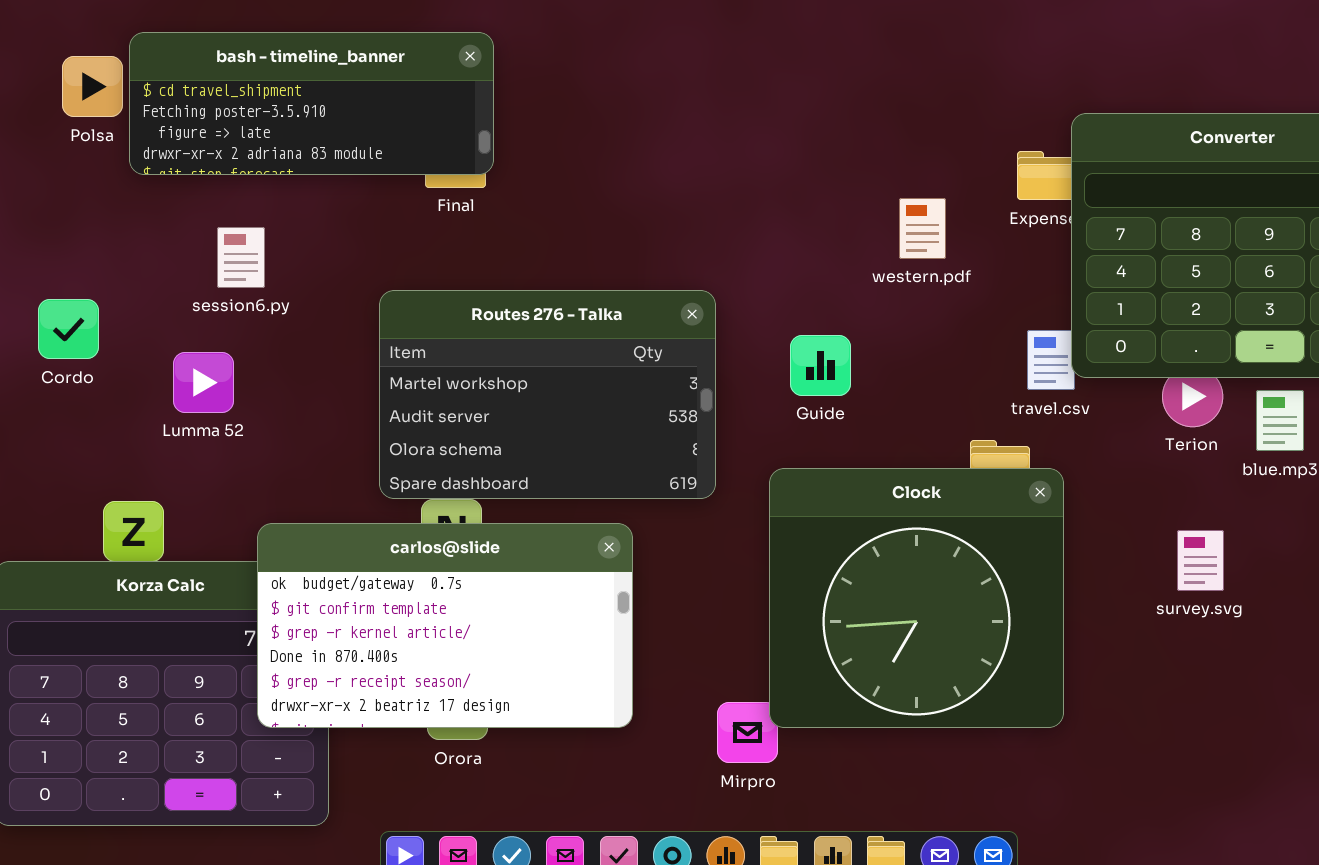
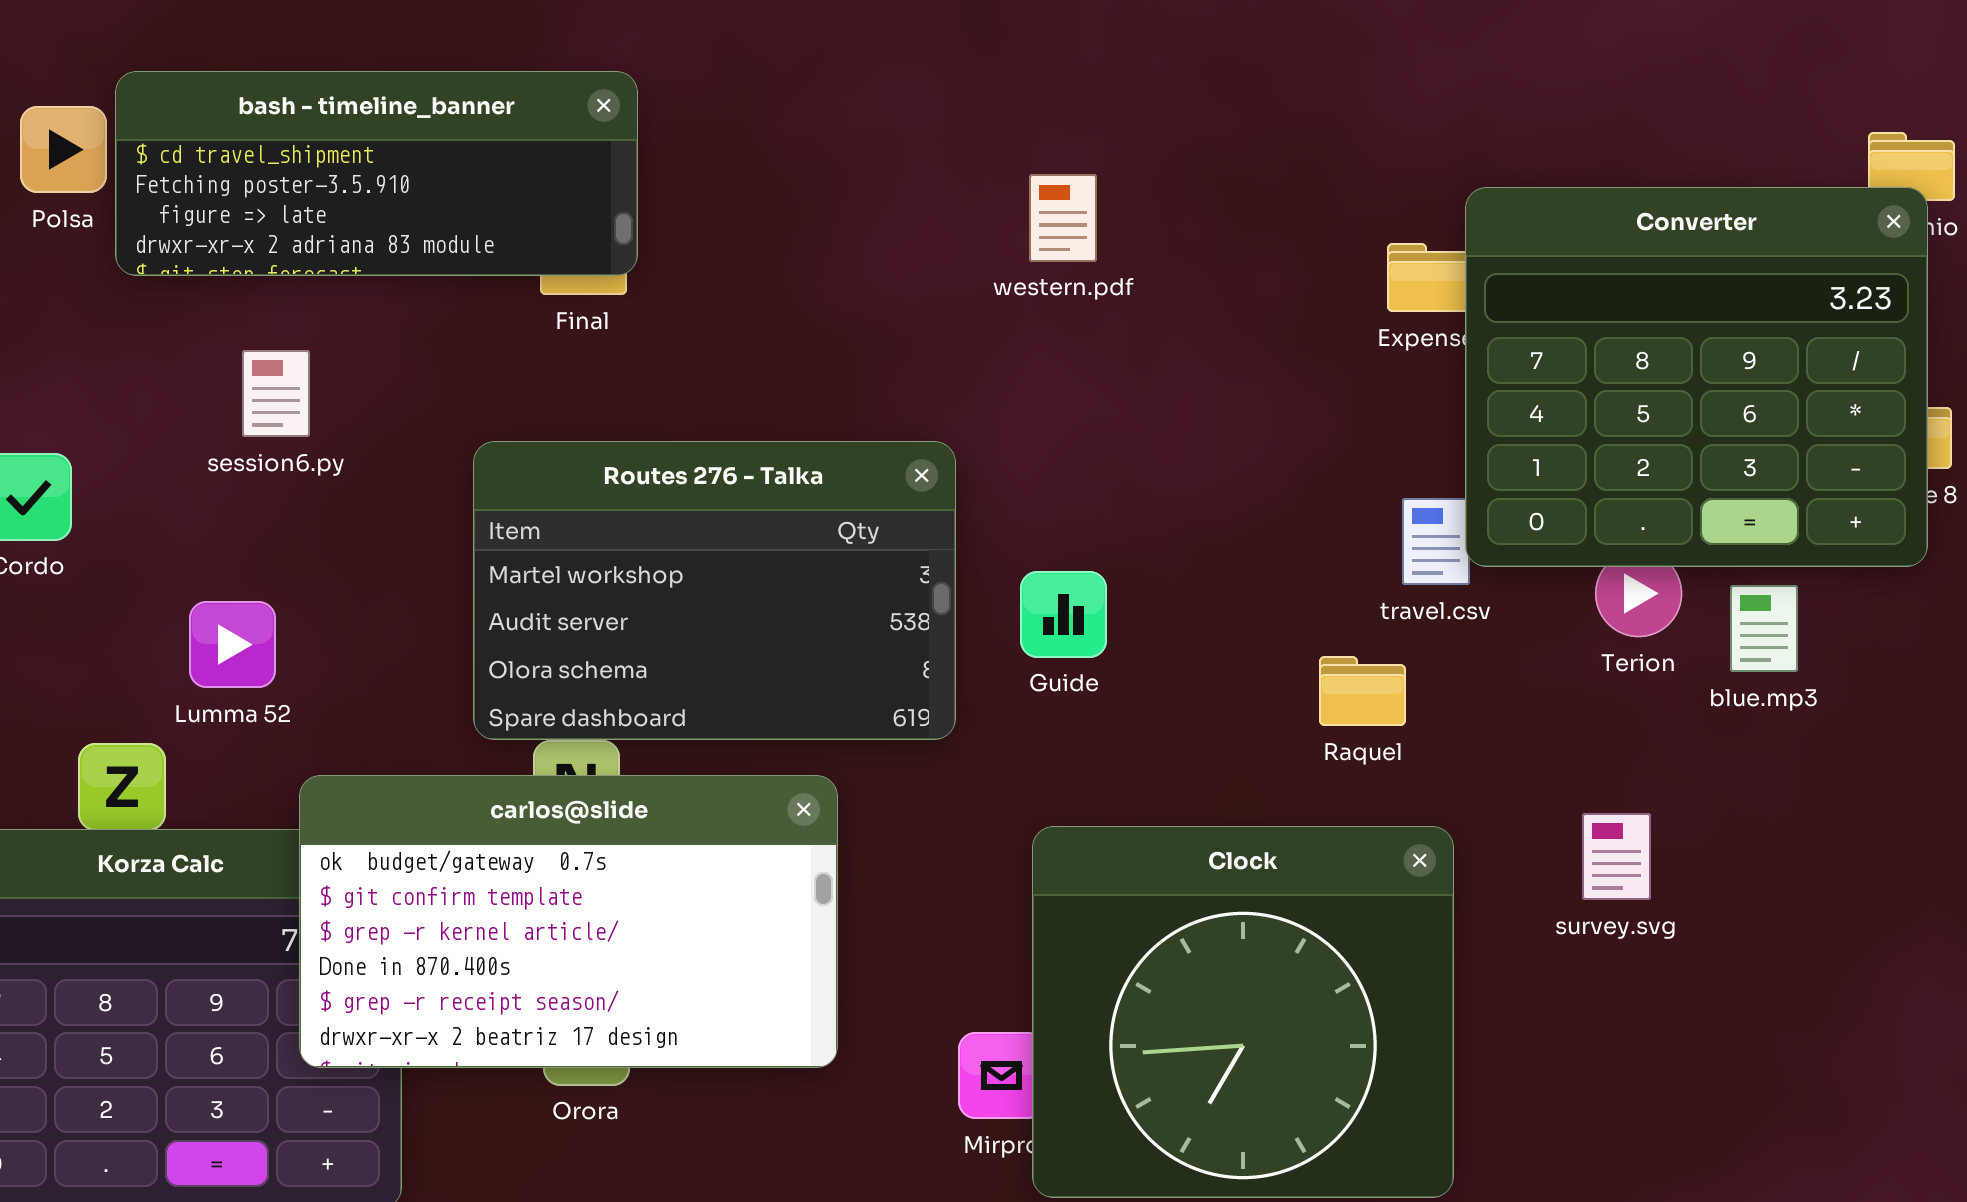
western.pdf: [899,198,946,259] -> [1029,174,1097,262], moved
Guide: [790,335,851,396] -> [1020,571,1107,658], moved
Lumma 52: [173,352,234,413] -> [189,601,276,688], moved
Clock: [769,468,1064,728] -> [1032,826,1454,1198], moved
survey.svg: [1177,530,1224,591] -> [1582,813,1651,900], moved

